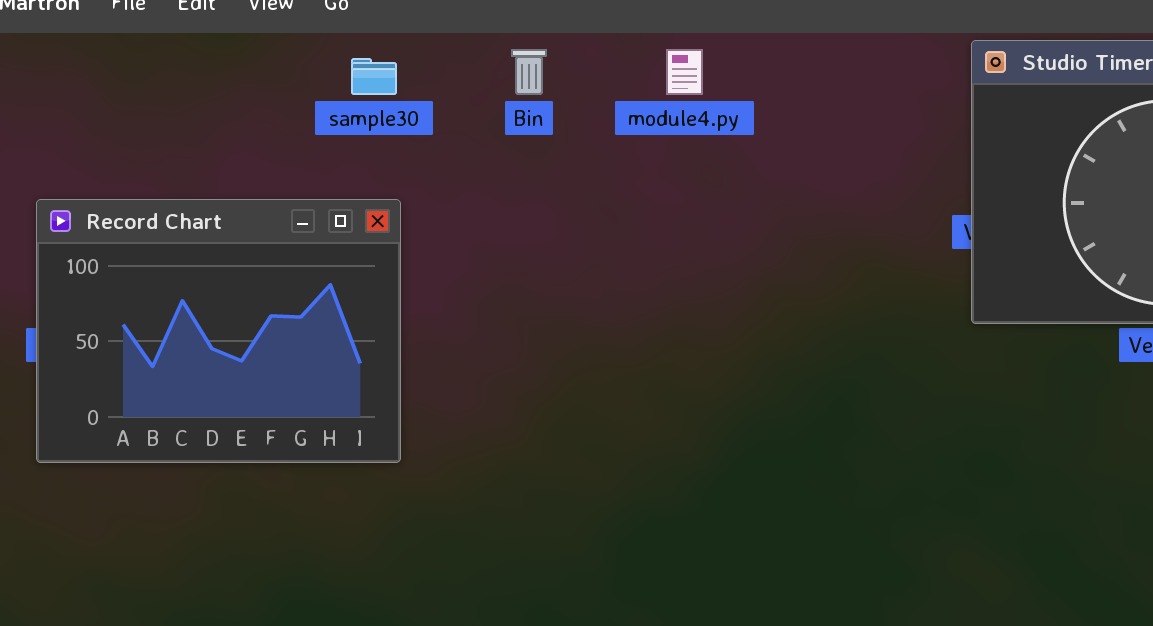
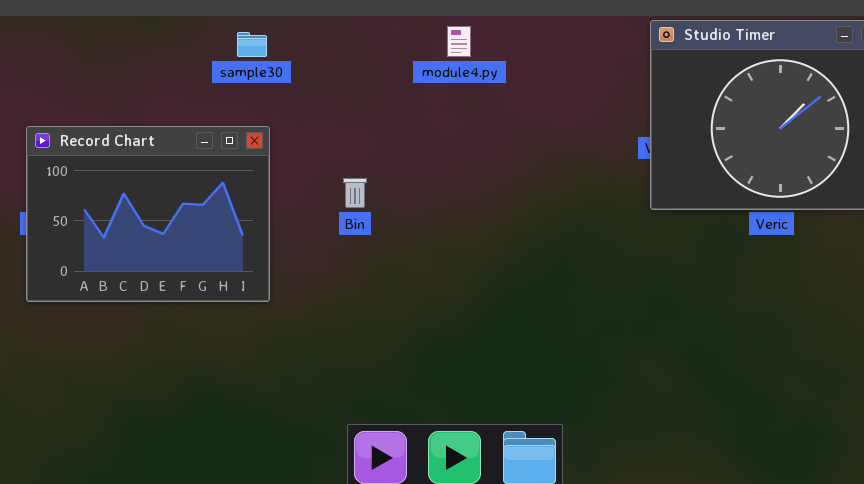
Bin: [511,49,547,95] -> [343,178,367,208], moved

